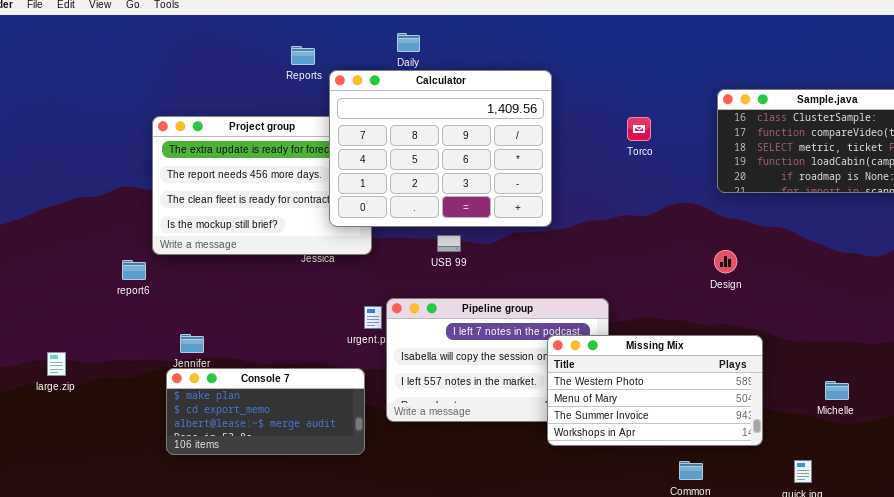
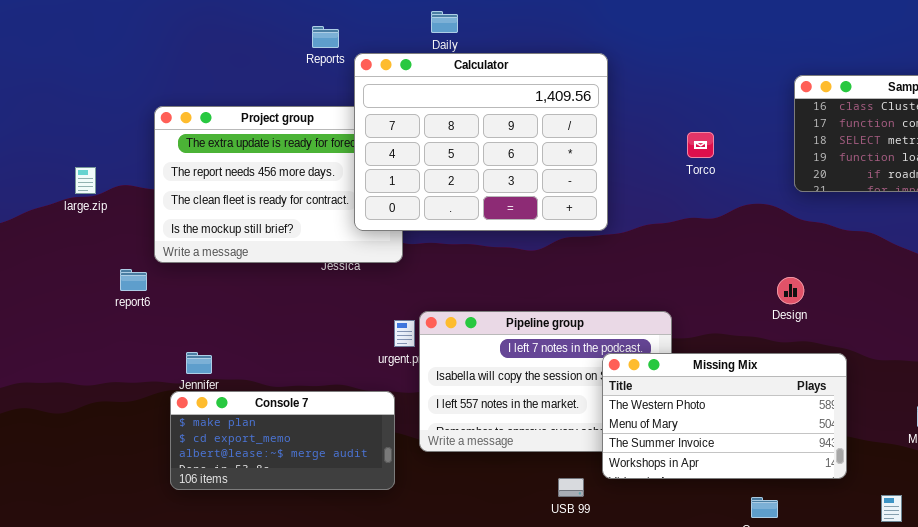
Torco: [627,117,651,141] -> [687,132,714,158], moved
USB 99: [437,235,461,252] -> [558,478,584,497], moved
Design: [714,250,737,273] -> [777,277,804,304], moved
large.zip: [47,352,66,376] -> [75,167,96,194], moved

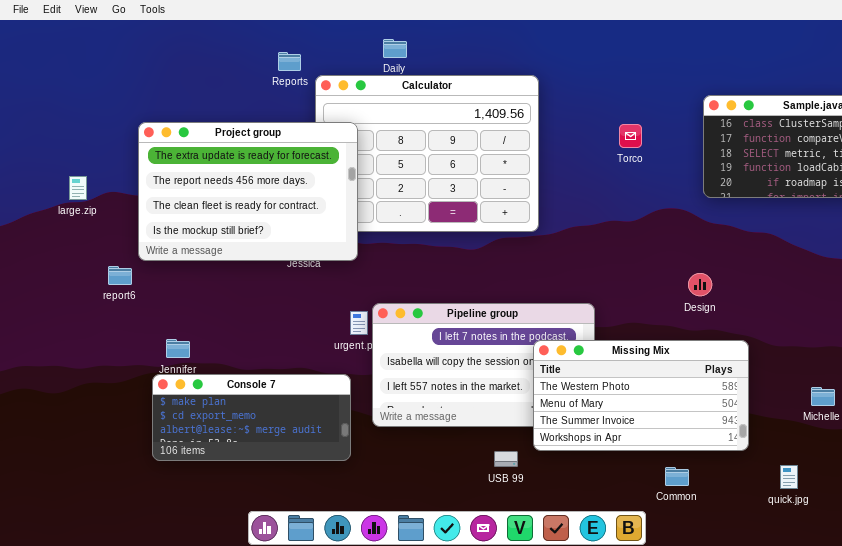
Project group: [154,106,403,263] -> [138,122,358,261], raised
Torco: [687,132,714,158] -> [619,124,642,148], moved

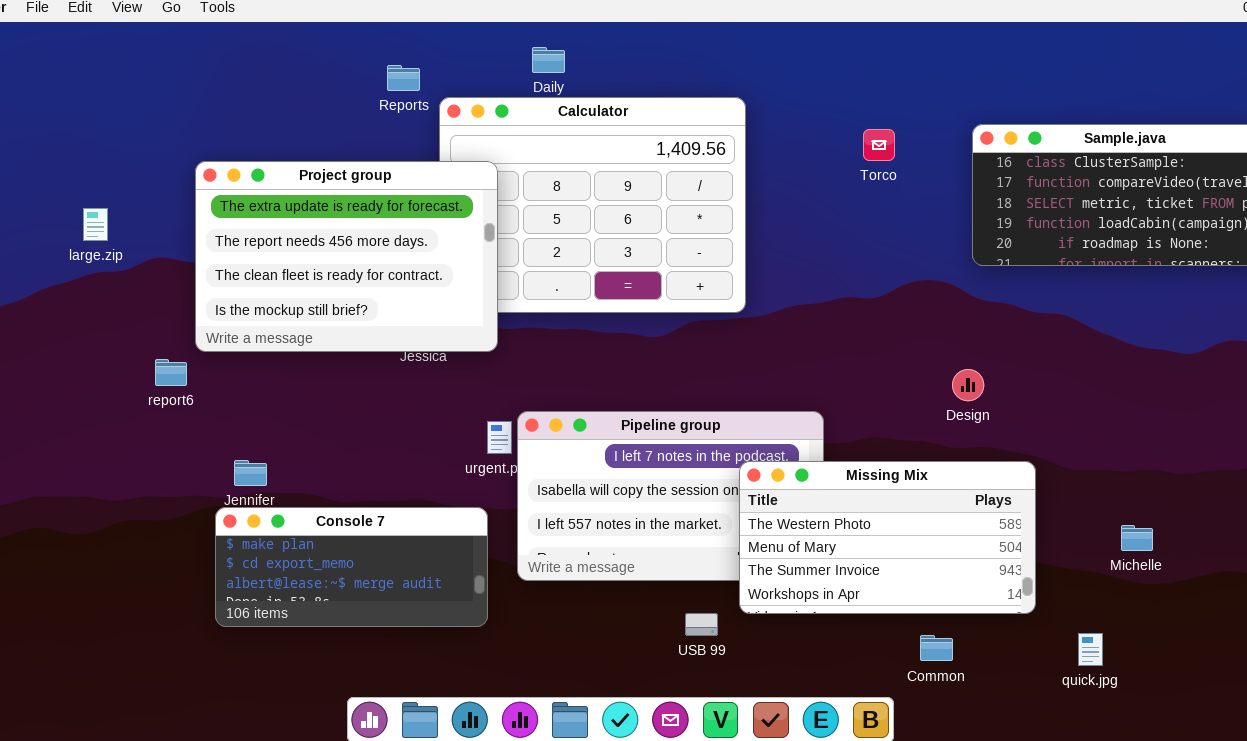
Torco: [619,124,642,148] -> [863,129,895,161], moved
large.zip: [69,176,87,200] -> [83,208,108,241], moved

